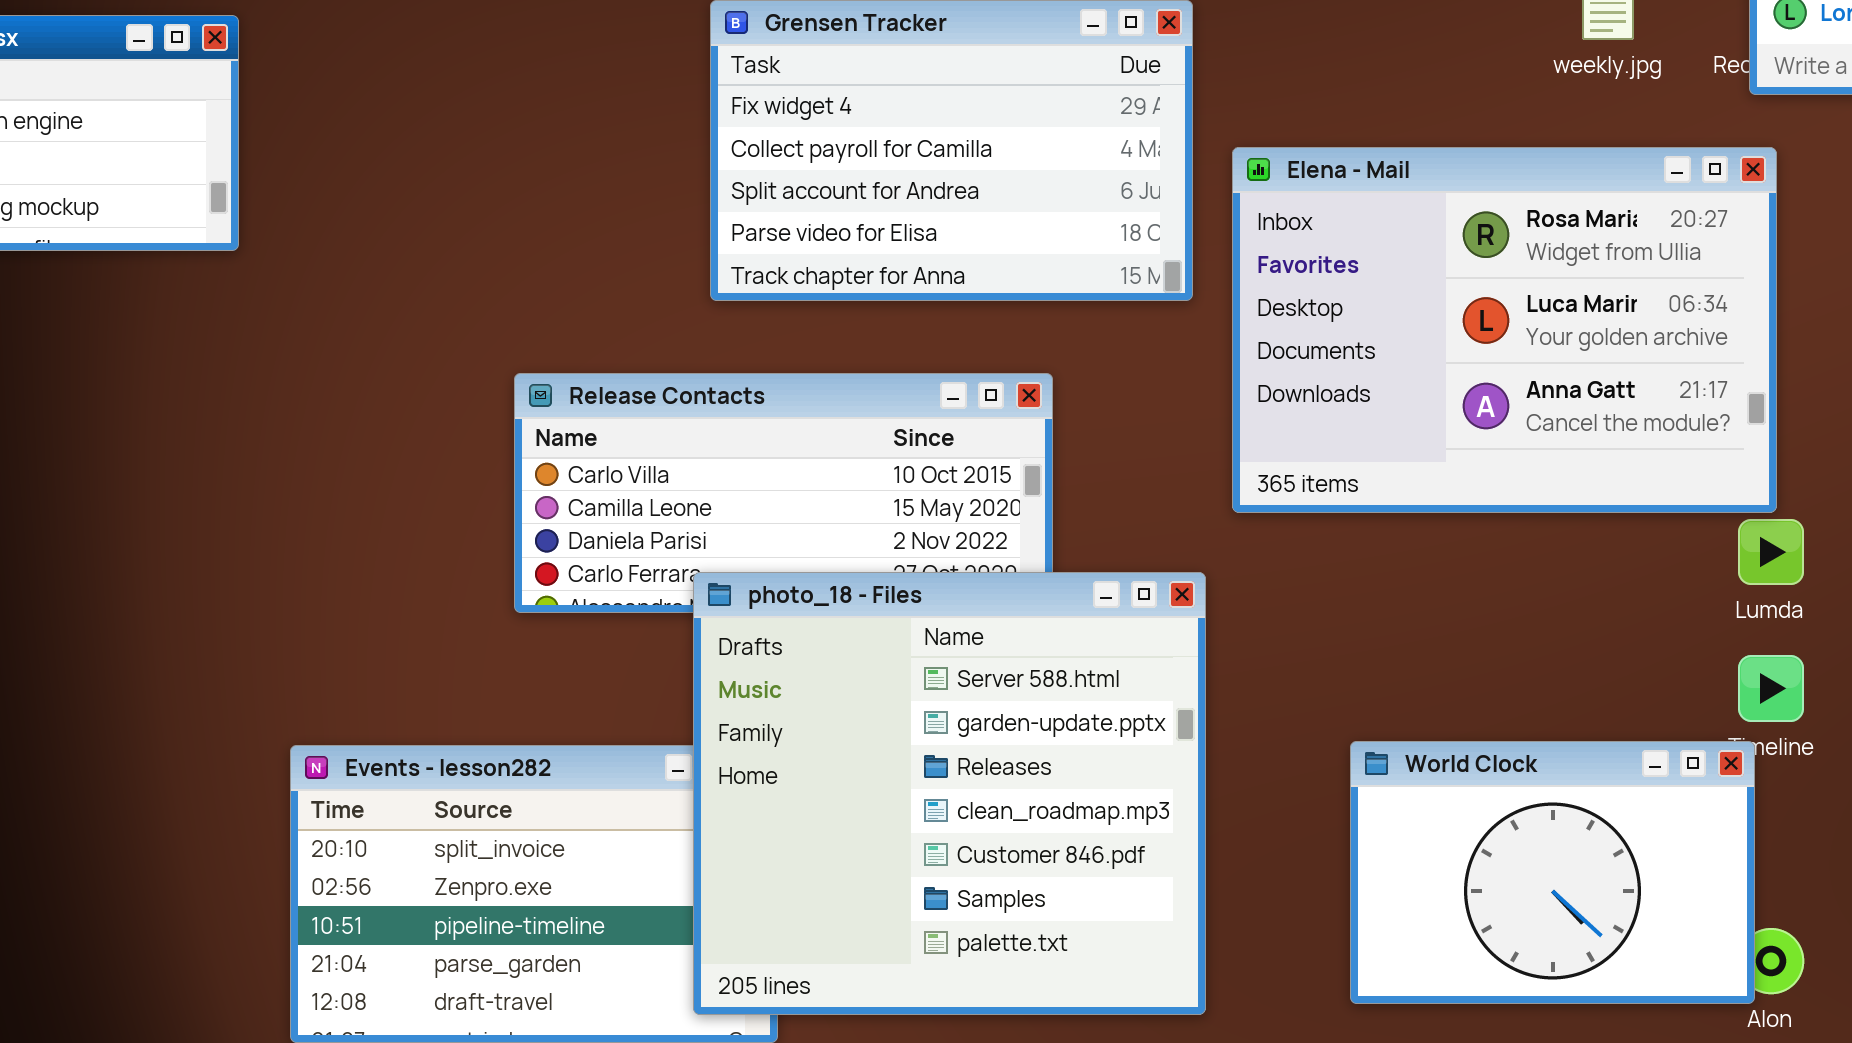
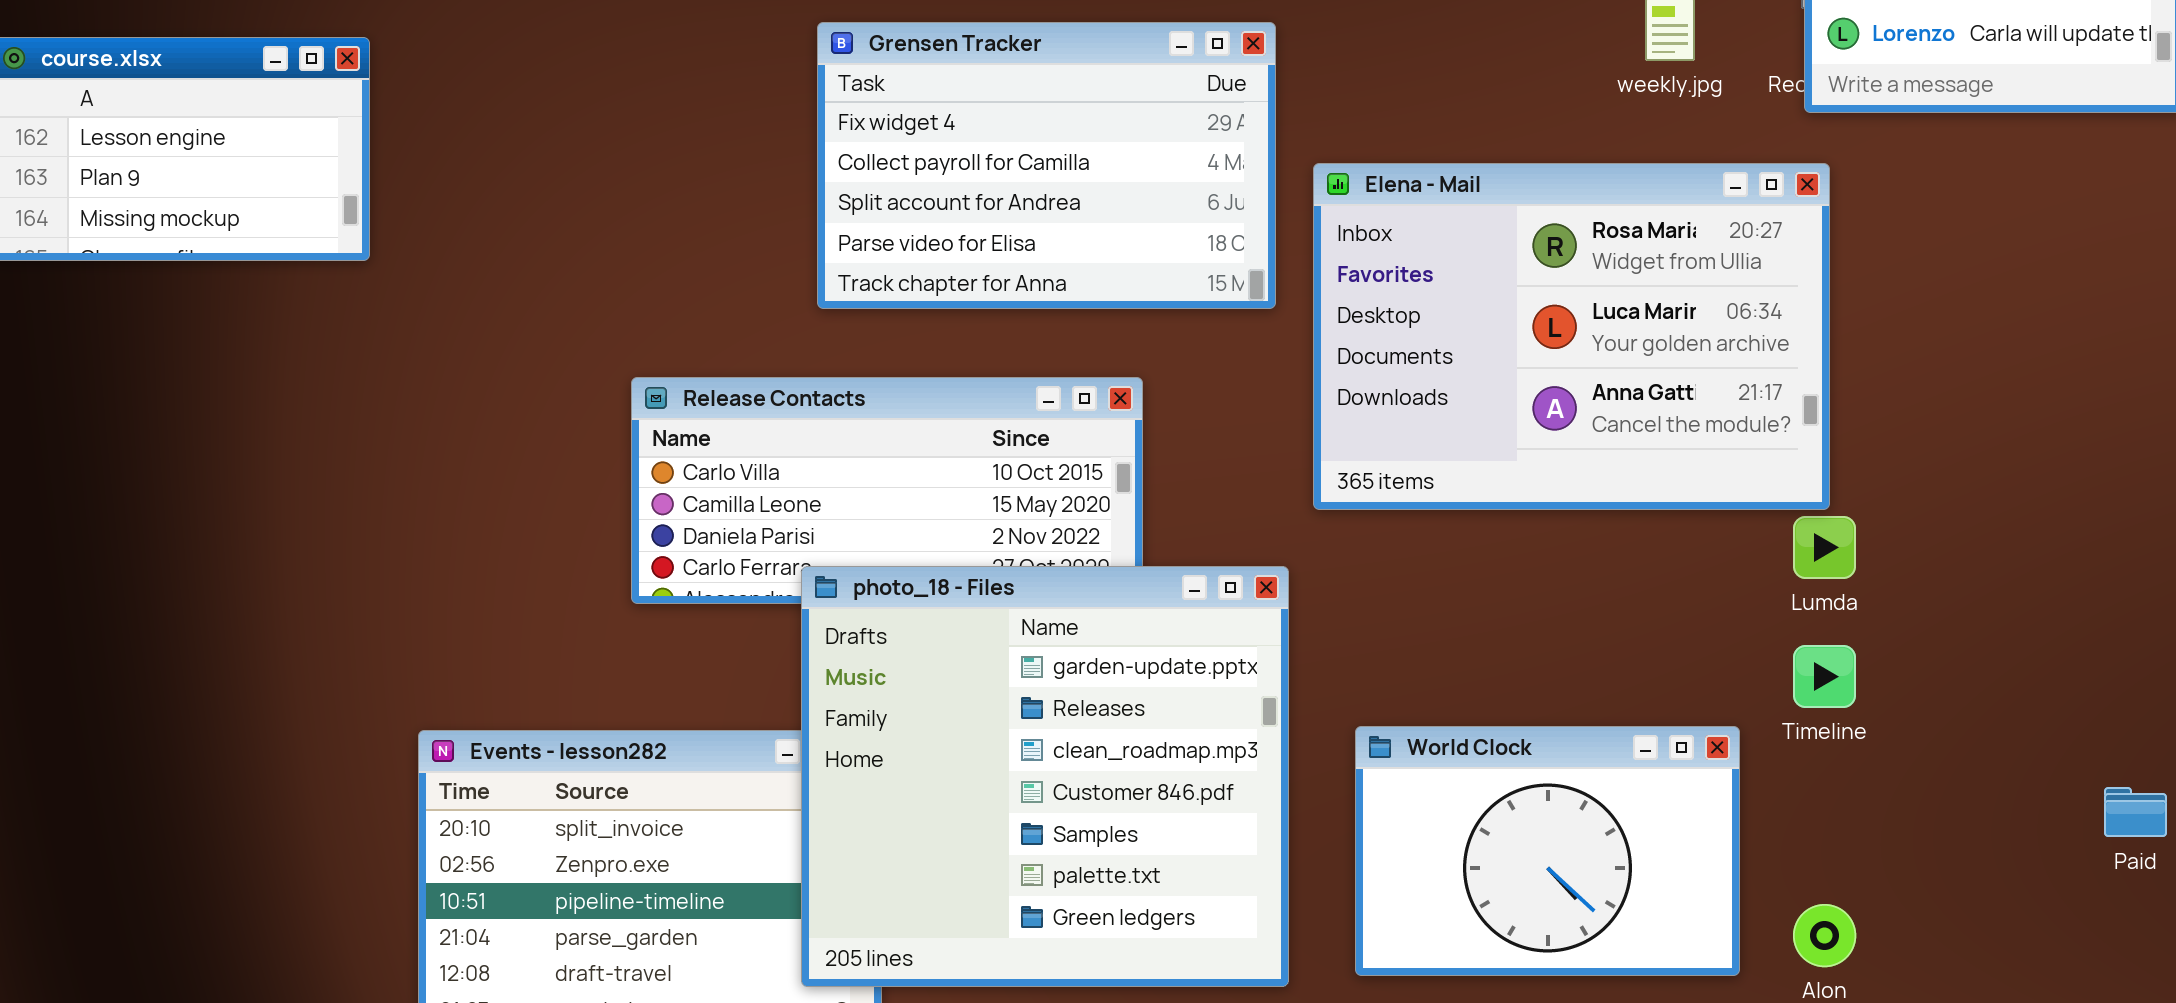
photo_18 - Files: [693,572,1206,1015] -> [801,566,1289,987], scrolled down 1 row
World Clock: [1350,741,1755,1004] -> [1355,726,1740,976], moved

